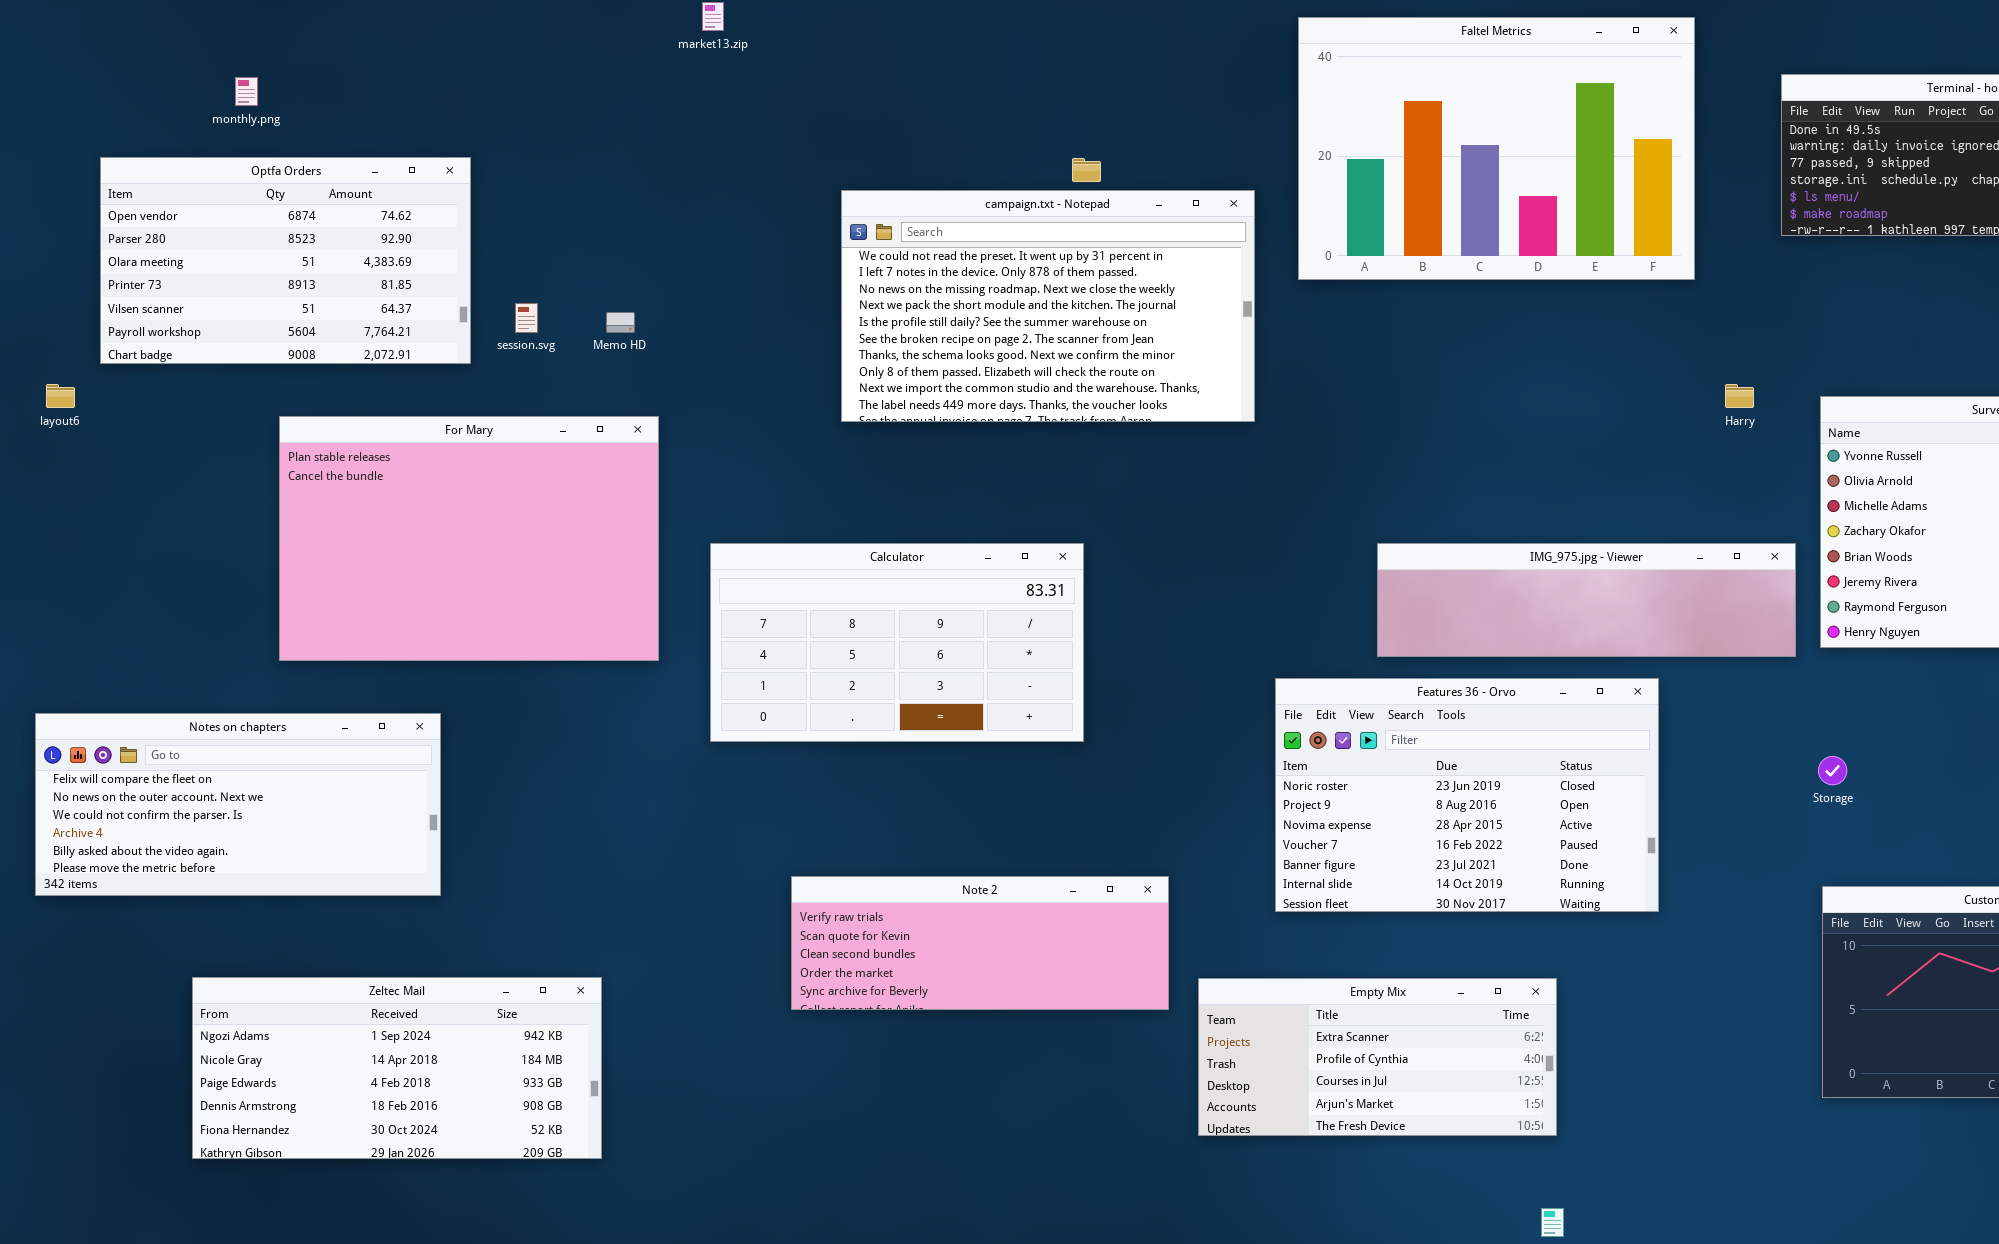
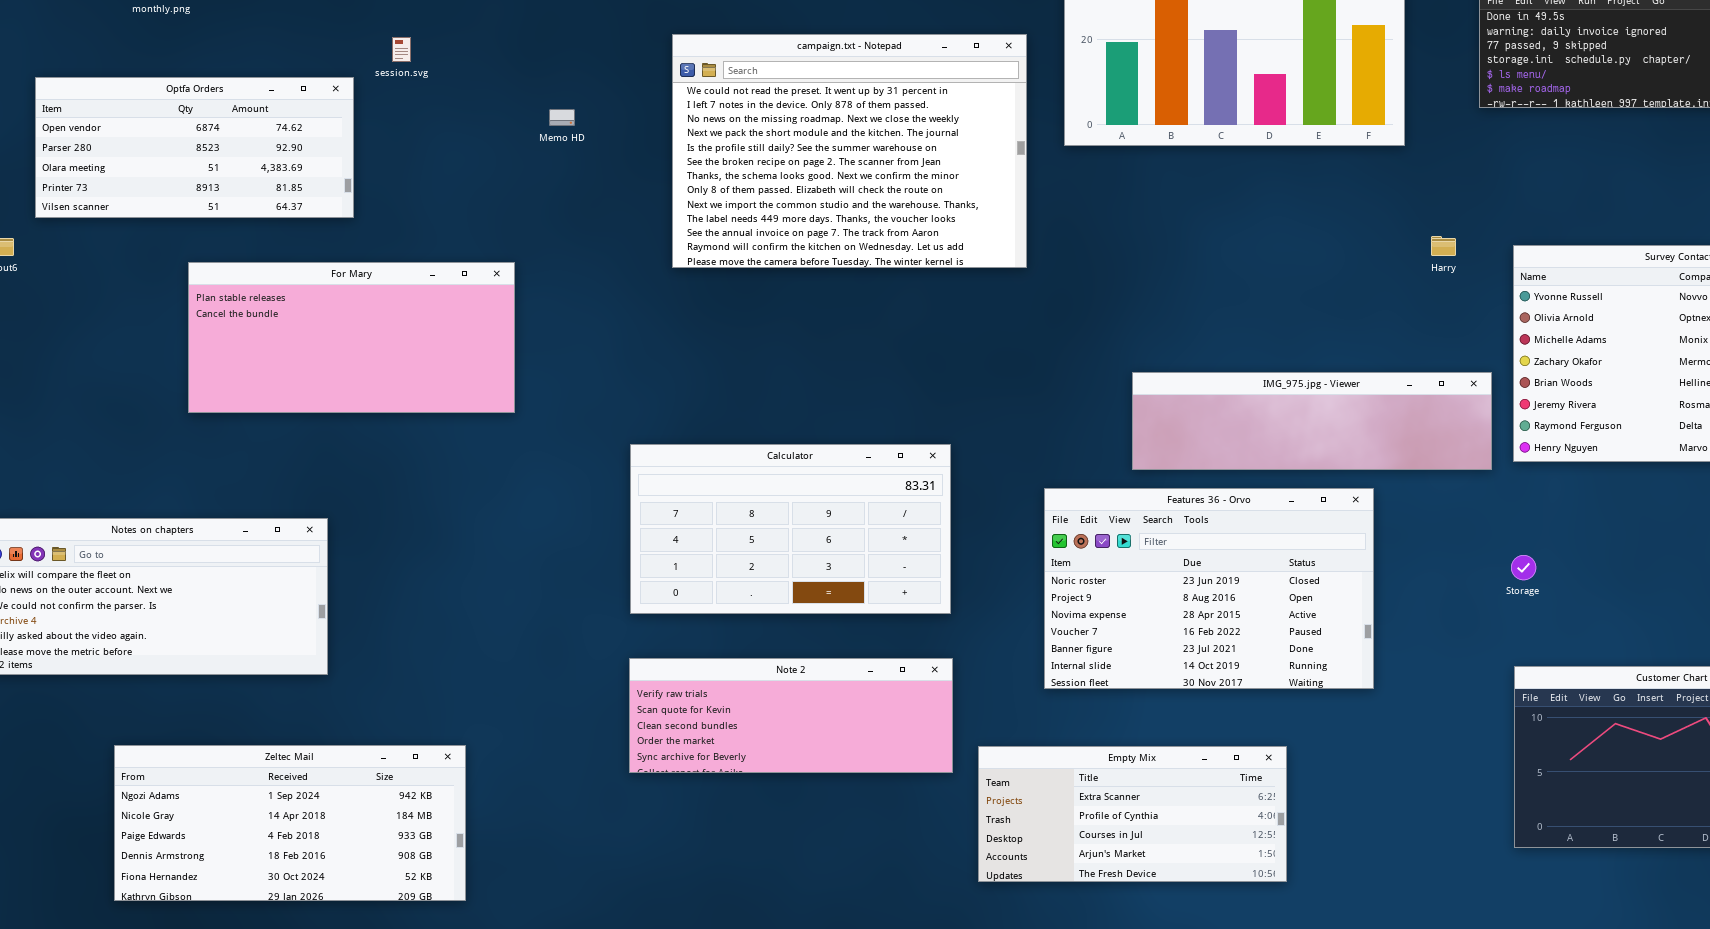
Optfa Orders: [100,157,471,364] -> [35,77,354,218], resized
campaign.txt - Notepad: [841,190,1255,422] -> [672,34,1027,268], resized
session.svg: [515,303,538,333] -> [392,37,411,62], moved
Memo HD: [606,312,635,333] -> [549,109,575,126], moved
For Mary: [279,416,659,661] -> [188,262,515,413], resized
Calculator: [710,543,1084,742] -> [630,444,951,614], moved

